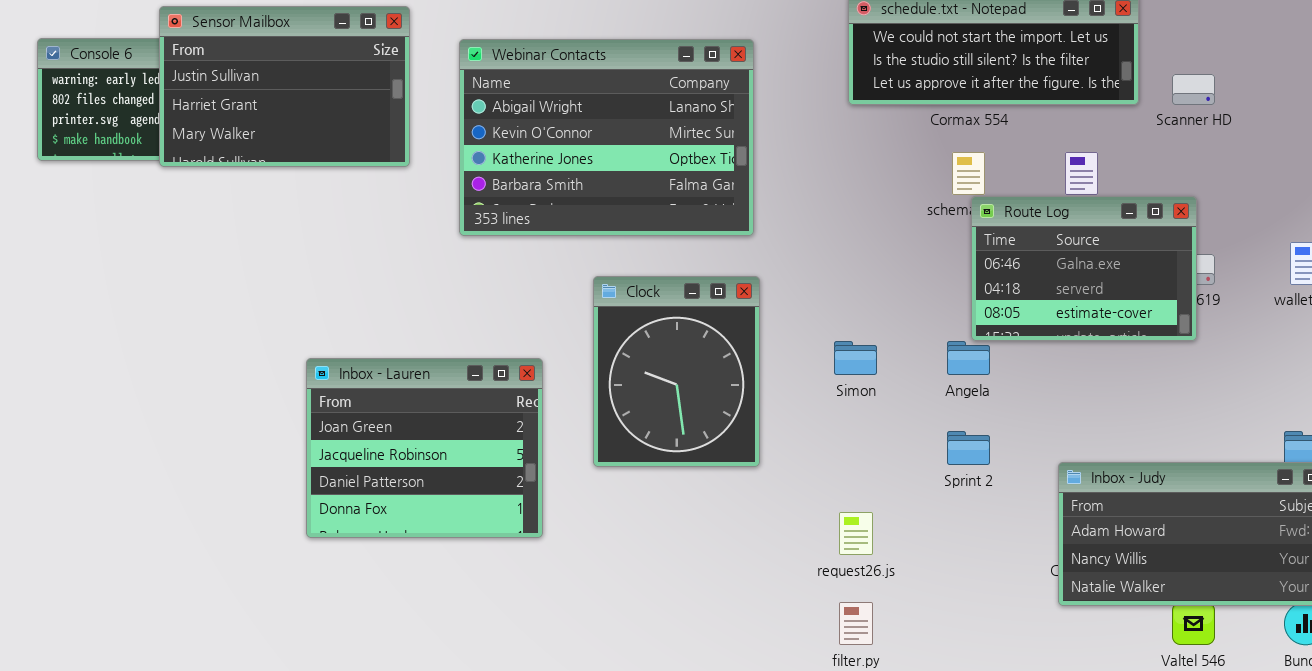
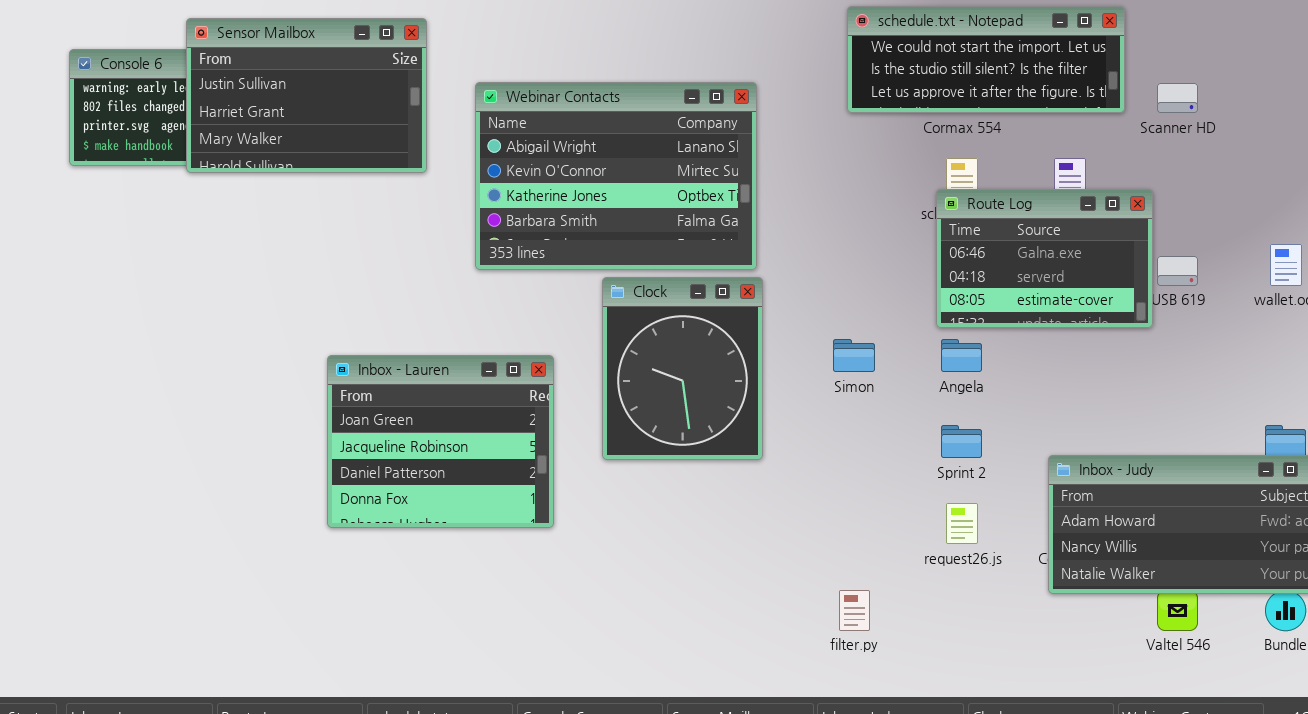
Webinar Contacts: [459,39,754,236] -> [475,82,757,270], moved
Route Log: [971,196,1197,341] -> [936,189,1153,328], moved
request26.js: [839,512,873,555] -> [946,503,978,544], moved

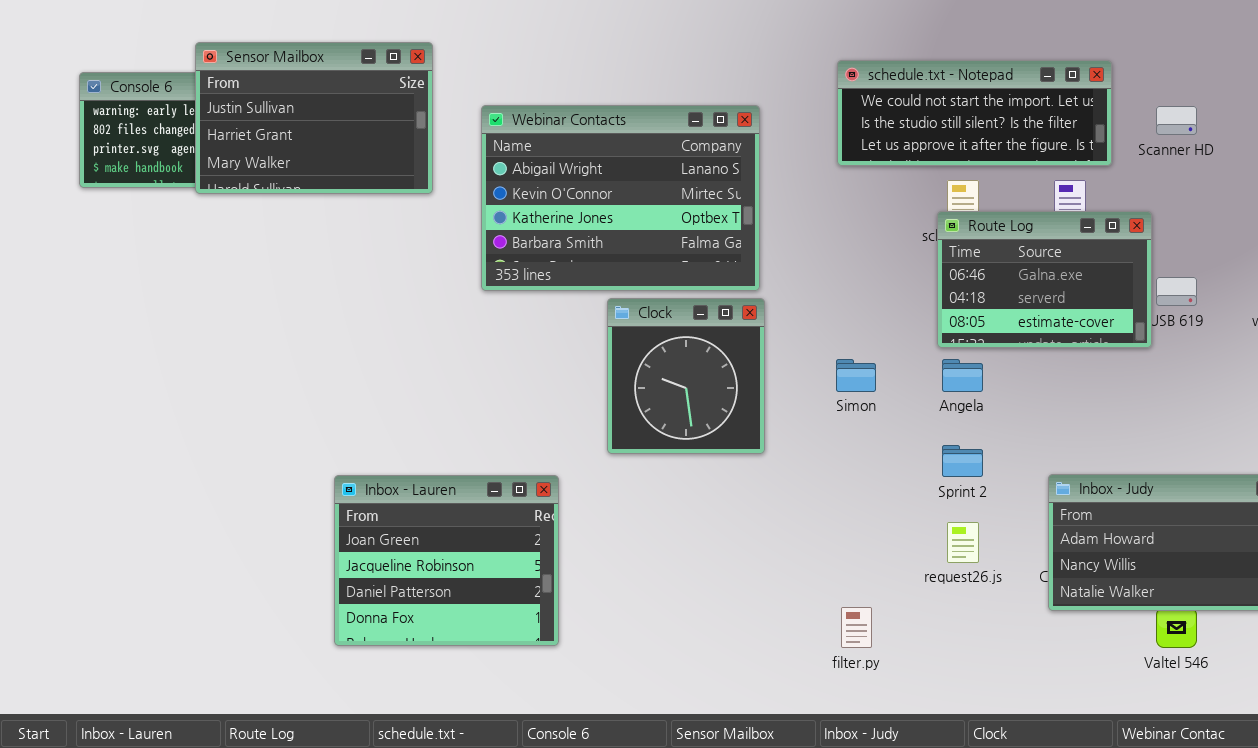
schedule.txt - Notepad: [847,6,1125,113] -> [837,60,1112,166], moved
Clock: [602,277,763,460] -> [607,298,765,454], resized
Inbox - Lauren: [327,355,554,528] -> [334,475,559,646], moved

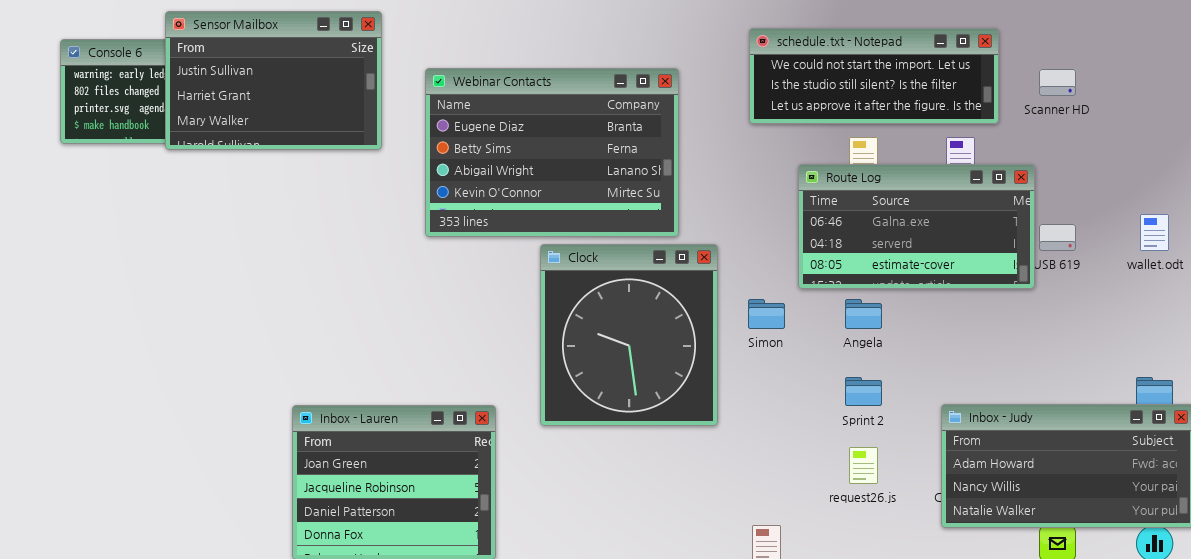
Webinar Contacts: [481,105,760,291] -> [425,68,679,237], scrolled up 2 rows
Route Log: [937,211,1152,348] -> [798,164,1035,289], resized
Clock: [607,298,765,454] -> [540,244,718,426], resized

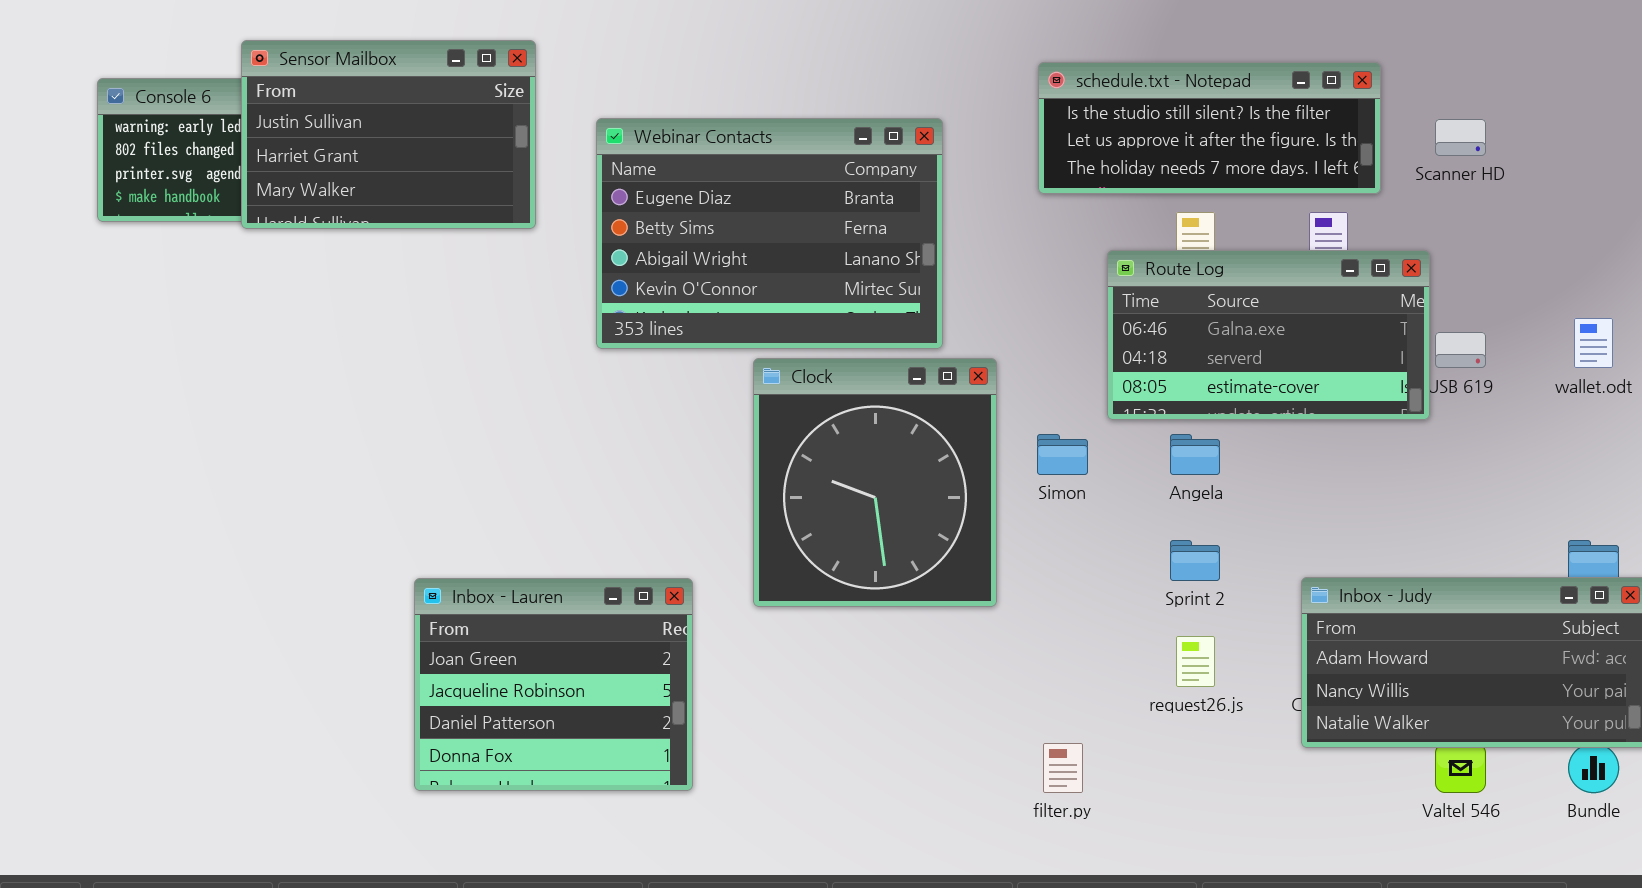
schedule.txt - Notepad: [749,28,999,124] -> [1038,62,1381,194], scrolled down 1 row

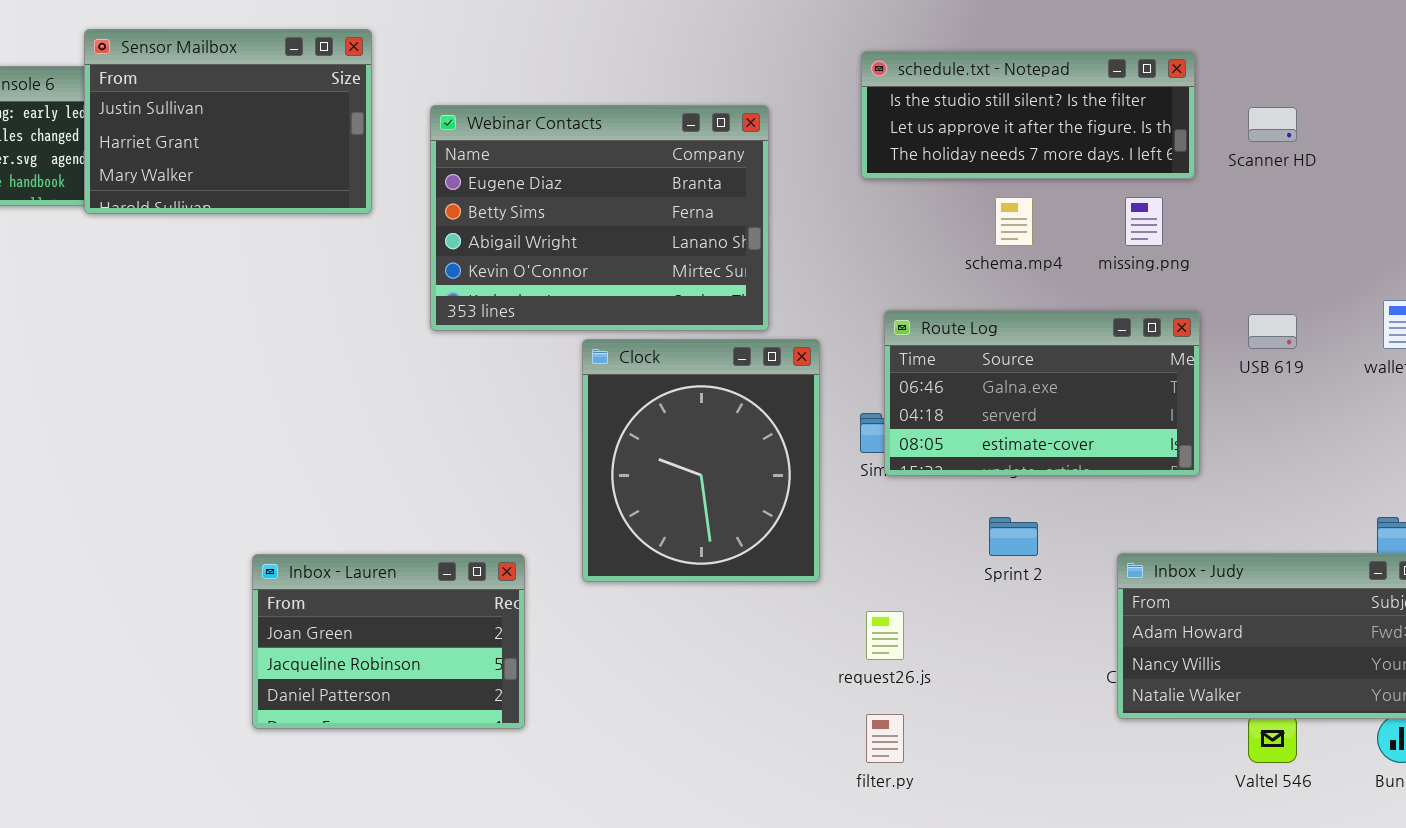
Route Log: [1107,250,1430,420] -> [884,310,1200,476], moved
Inbox - Lauren: [414,578,693,791] -> [252,554,525,729], resized
request26.js: [1176,636,1215,687] -> [866,611,904,660], moved

